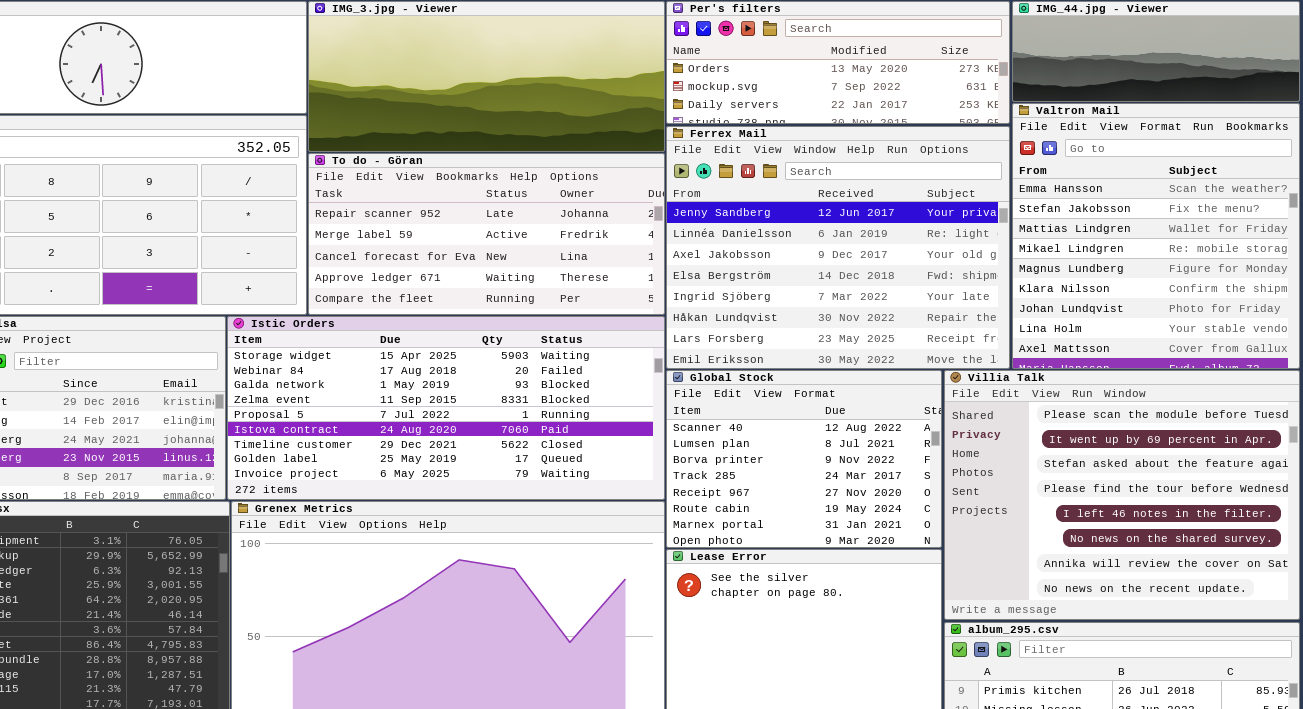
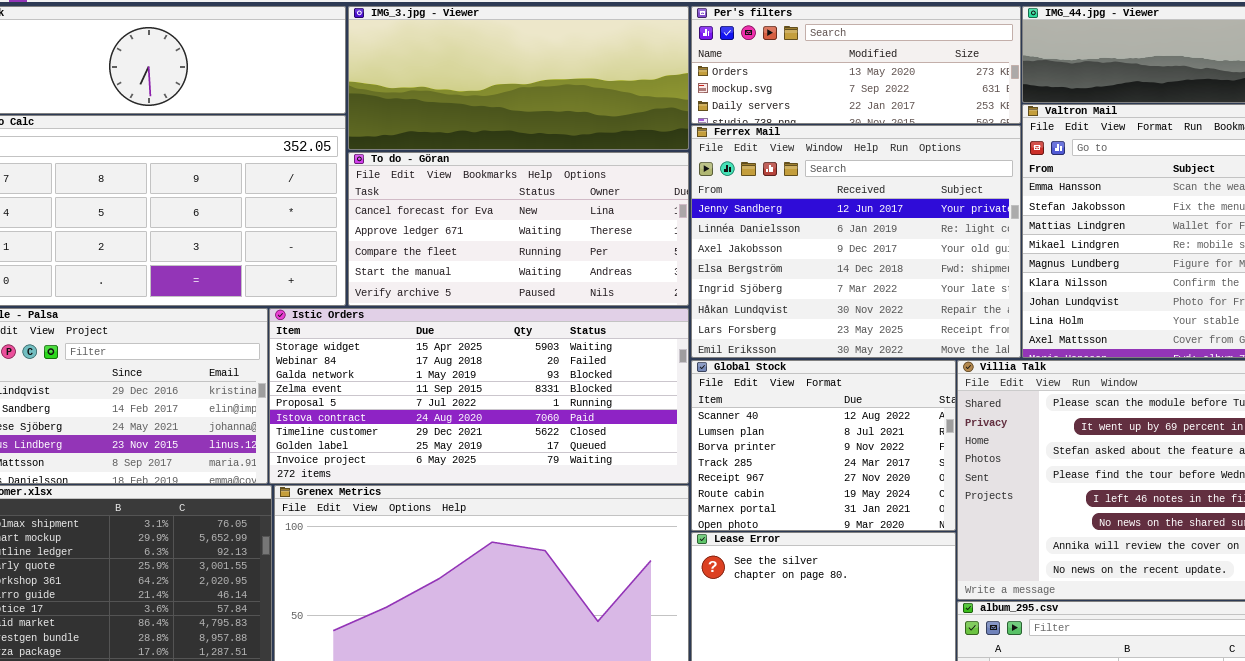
To do - Göran: [308,153,665,315] -> [348,152,689,306], scrolled down 2 rows

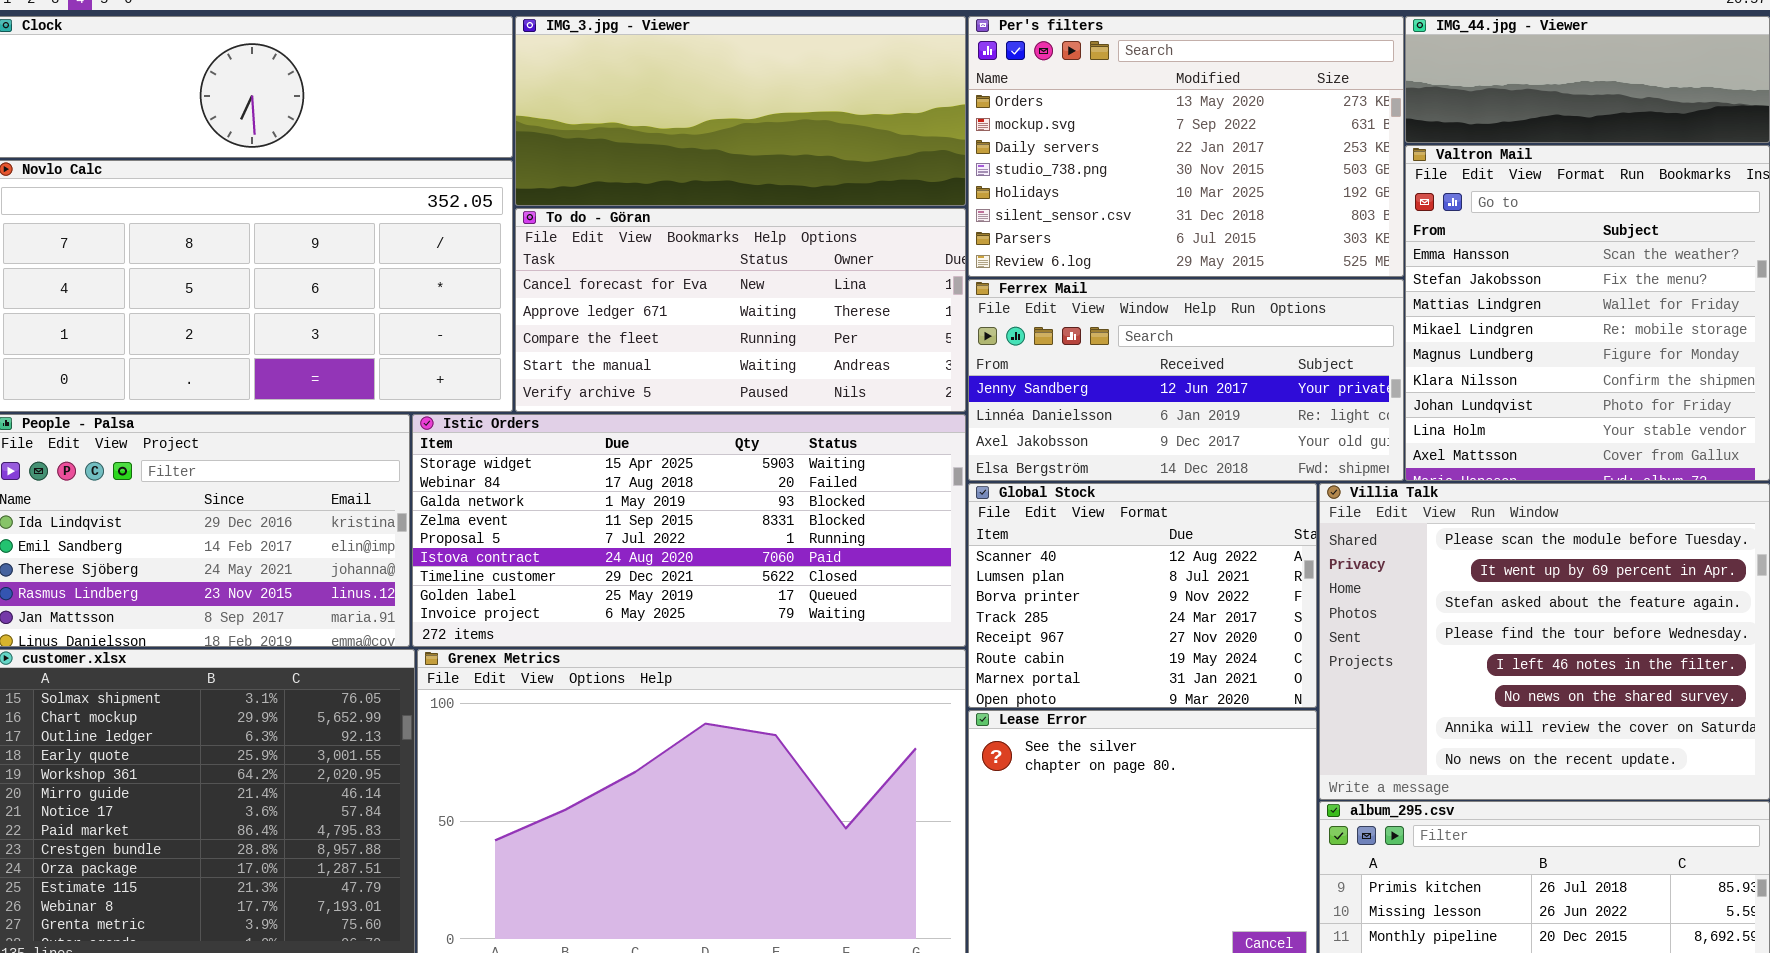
Per's filters: [691,6,1021,124] -> [968,16,1404,277], resized
Ferrex Mail: [691,125,1021,358] -> [968,279,1404,481], resized

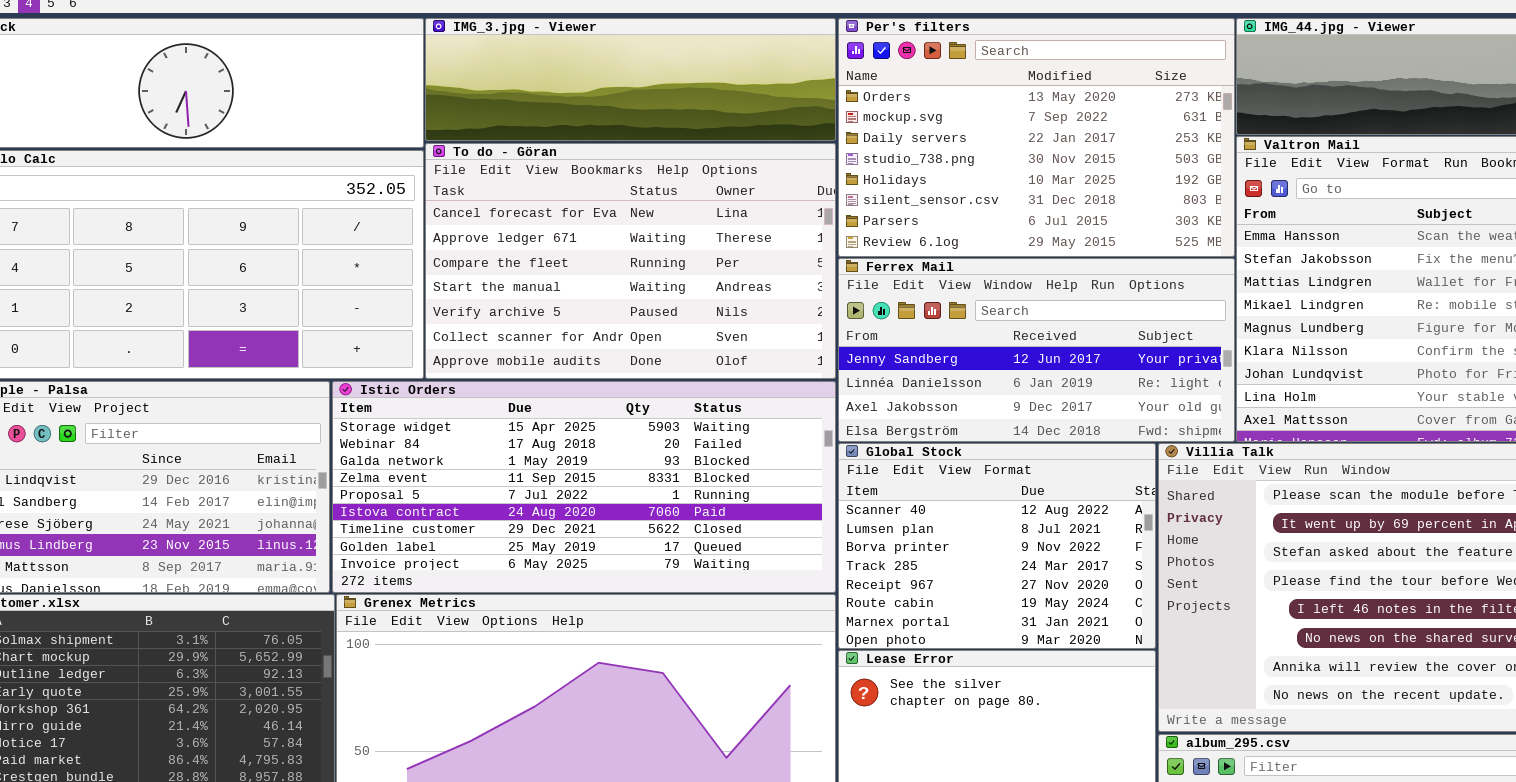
IMG_3.jpg - Viewer: [515,16,966,206] -> [425,18,836,141], resized
To do - Göran: [515,208,966,412] -> [425,143,836,379], resized

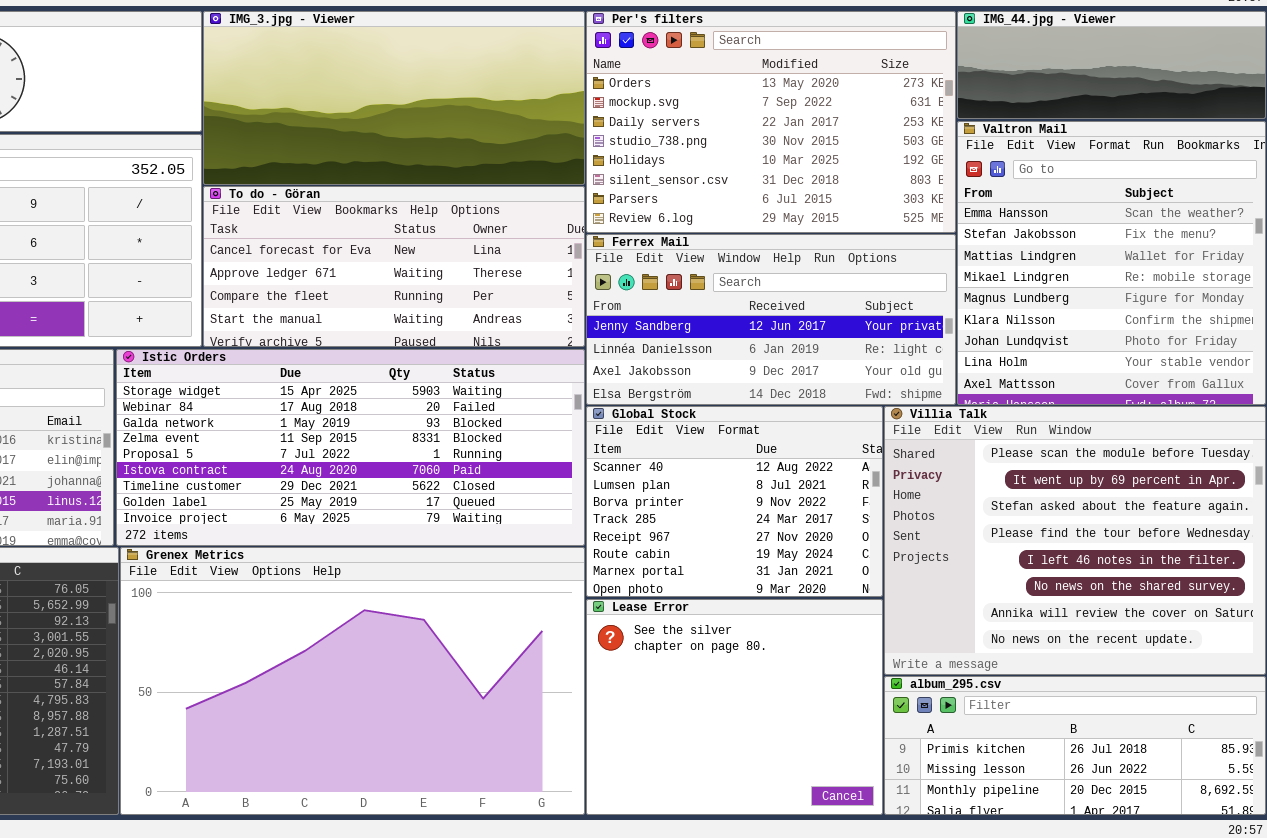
IMG_3.jpg - Viewer: [425,18,836,141] -> [203,11,585,185], resized
To do - Göran: [425,143,836,379] -> [203,186,585,347], resized

